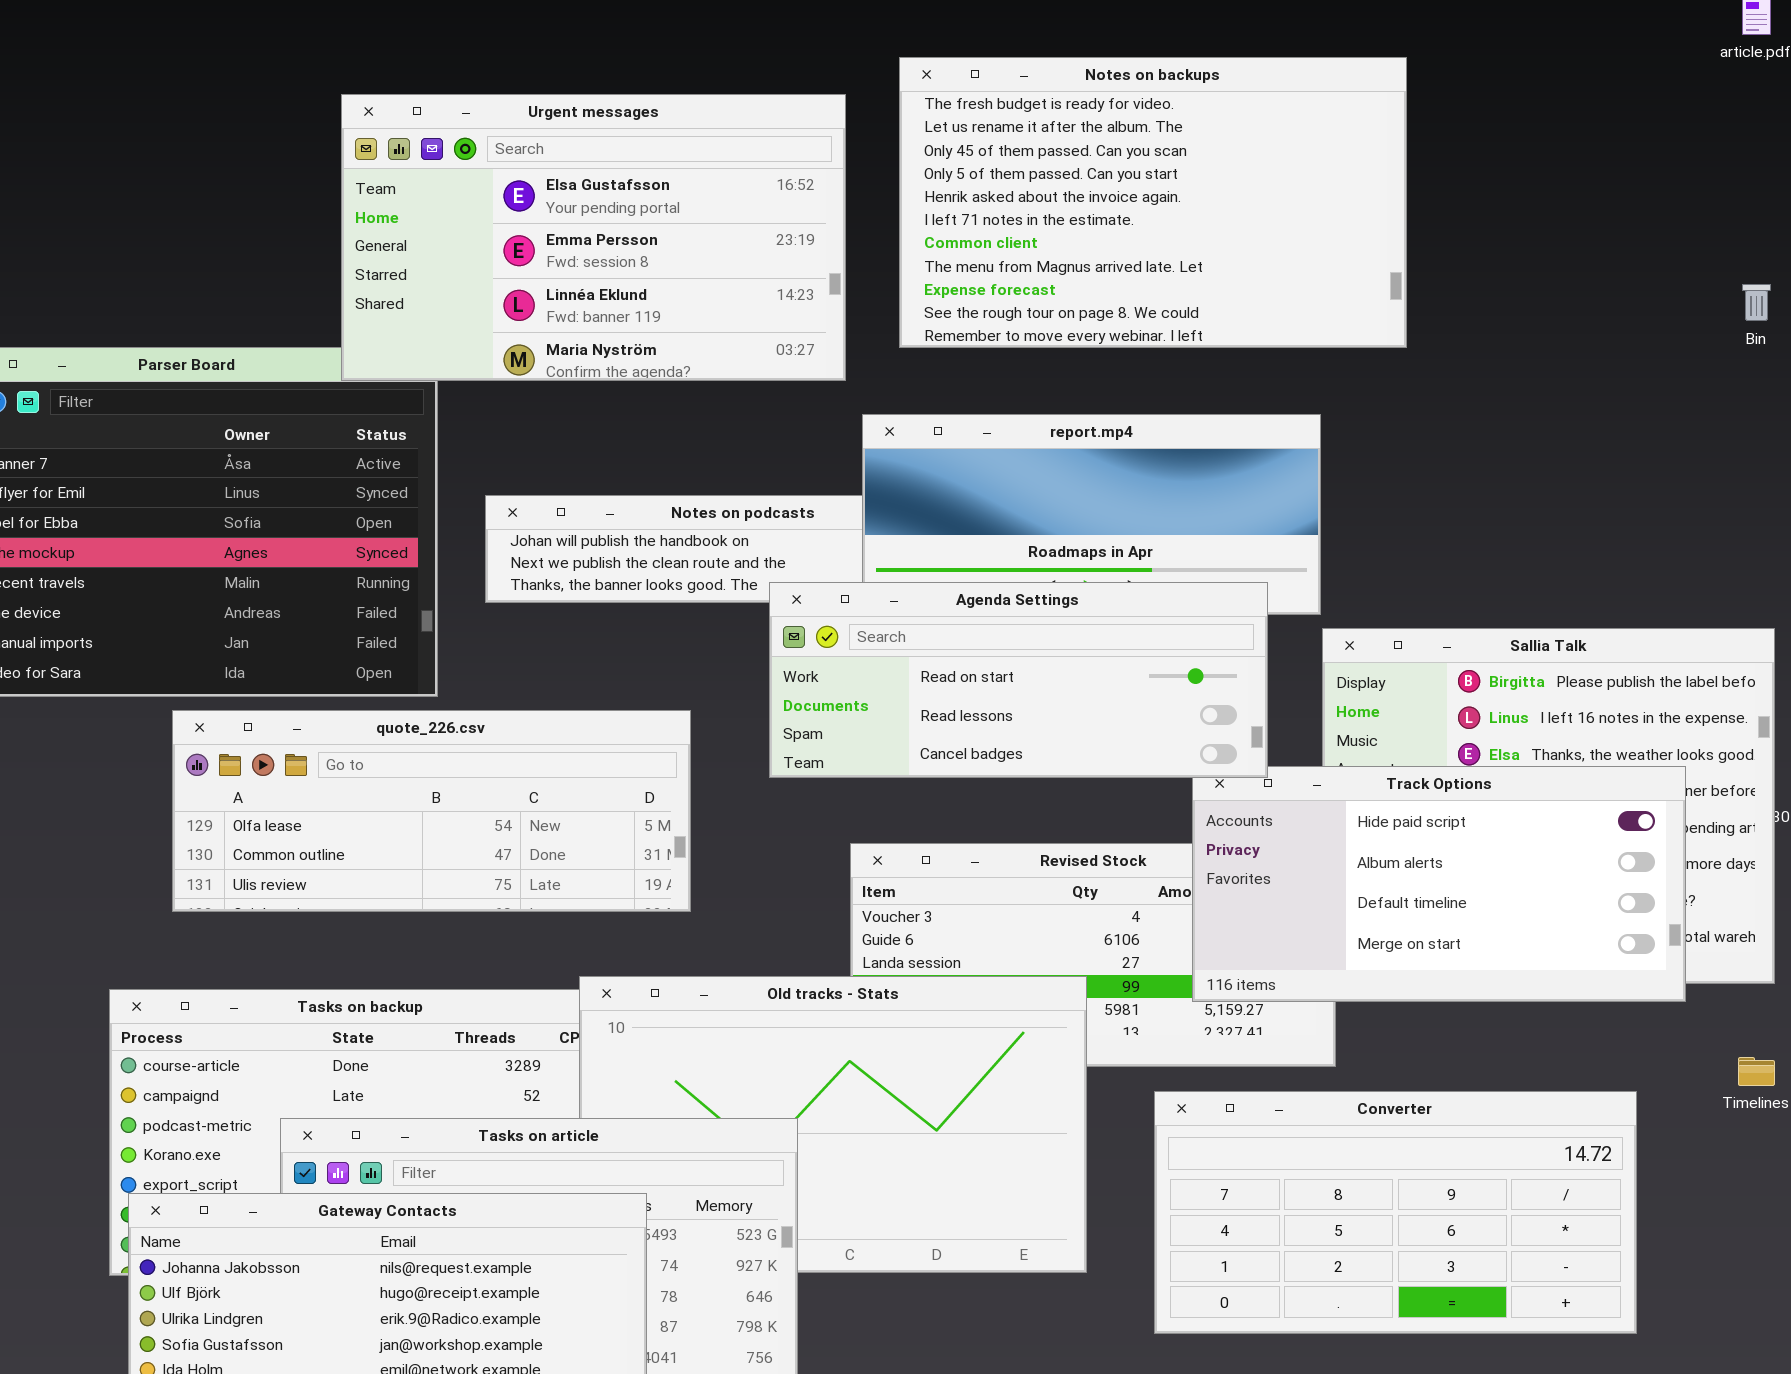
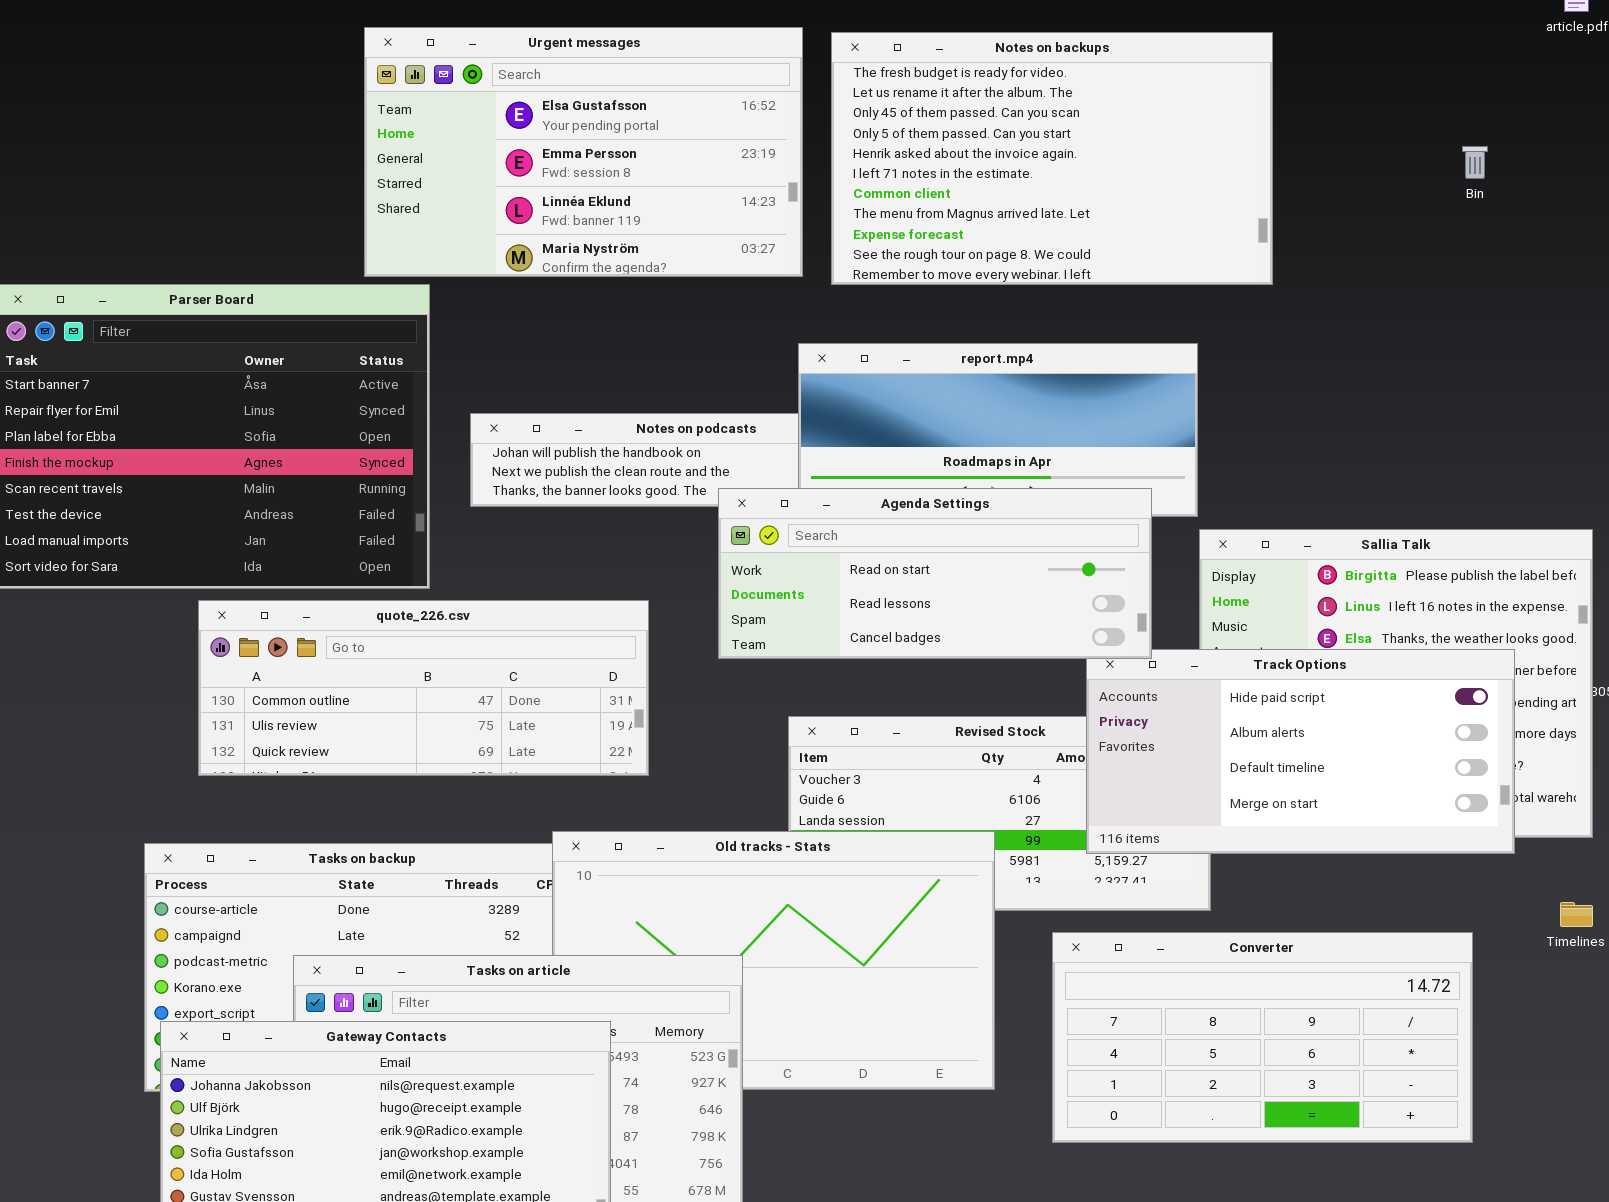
Urgent messages: [341,94,846,381] -> [364,27,803,277], moved
Bin: [1742,284,1771,321] -> [1462,146,1488,179], moved
quote_226.csv: [172,710,691,912] -> [198,600,649,776], scrolled down 1 row

